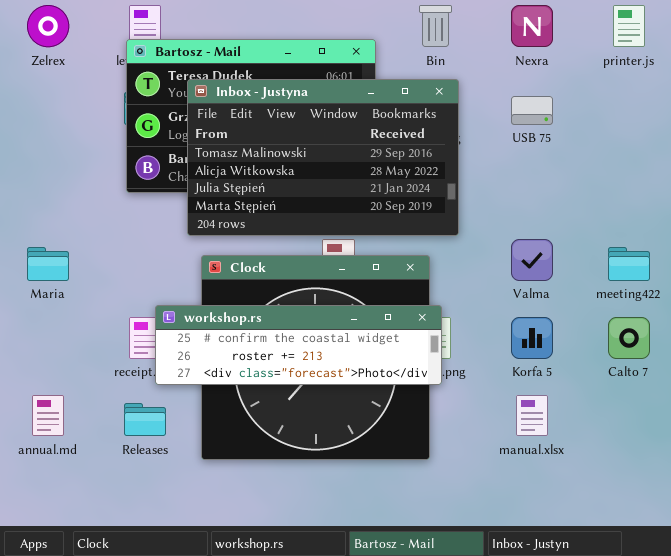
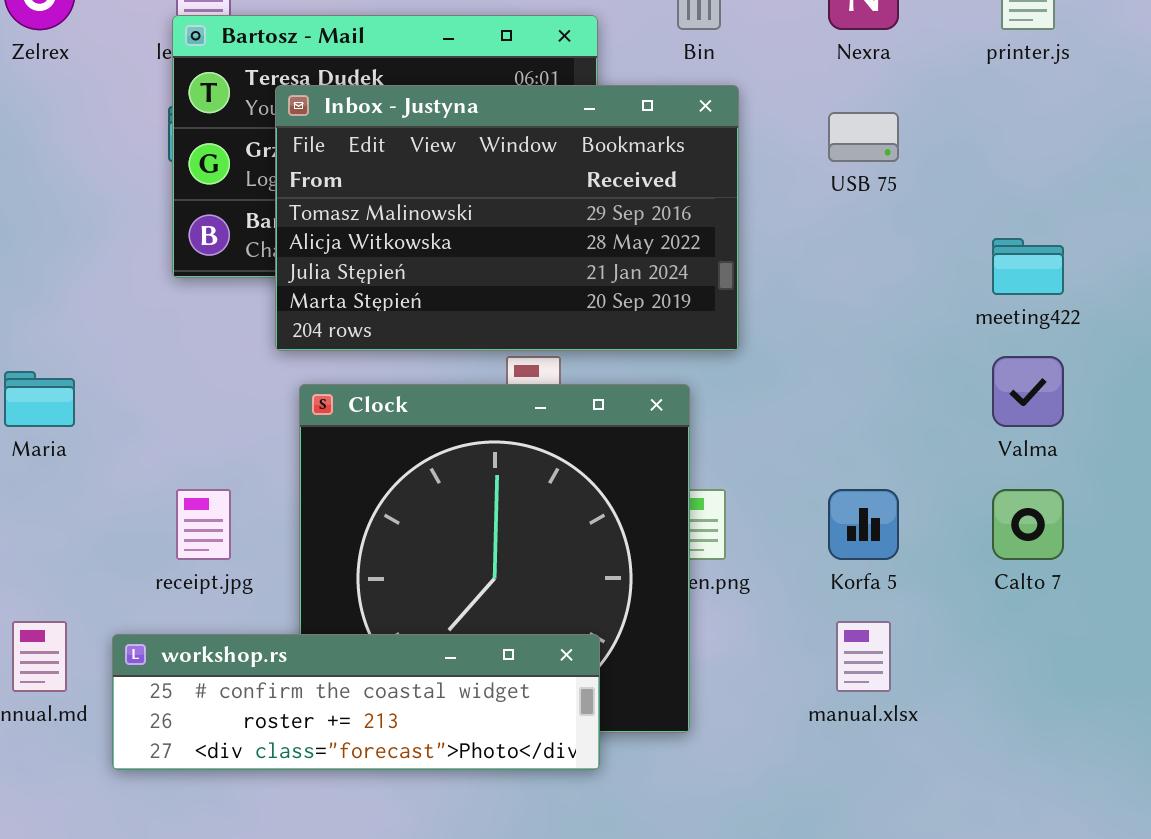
Valma: [511,239,553,281] -> [992,356,1064,427], moved
meeting422: [608,247,650,281] -> [992,238,1064,295], moved
workshop.rs: [155,305,442,385] -> [112,634,600,770], moved

